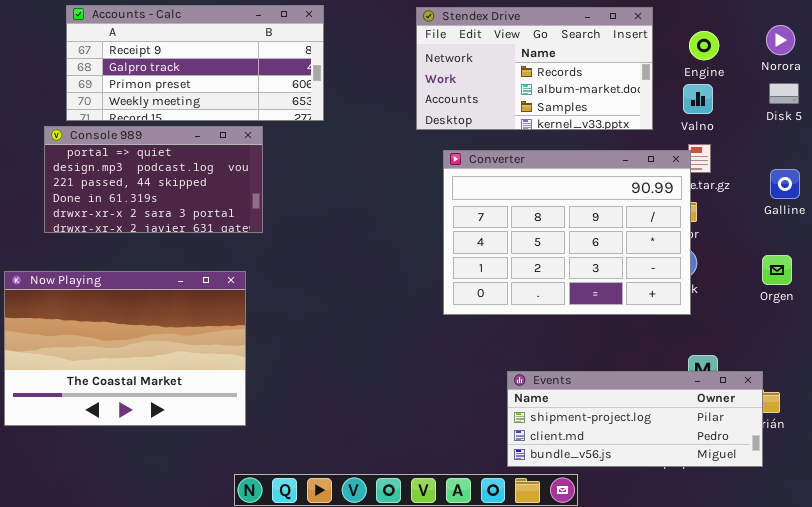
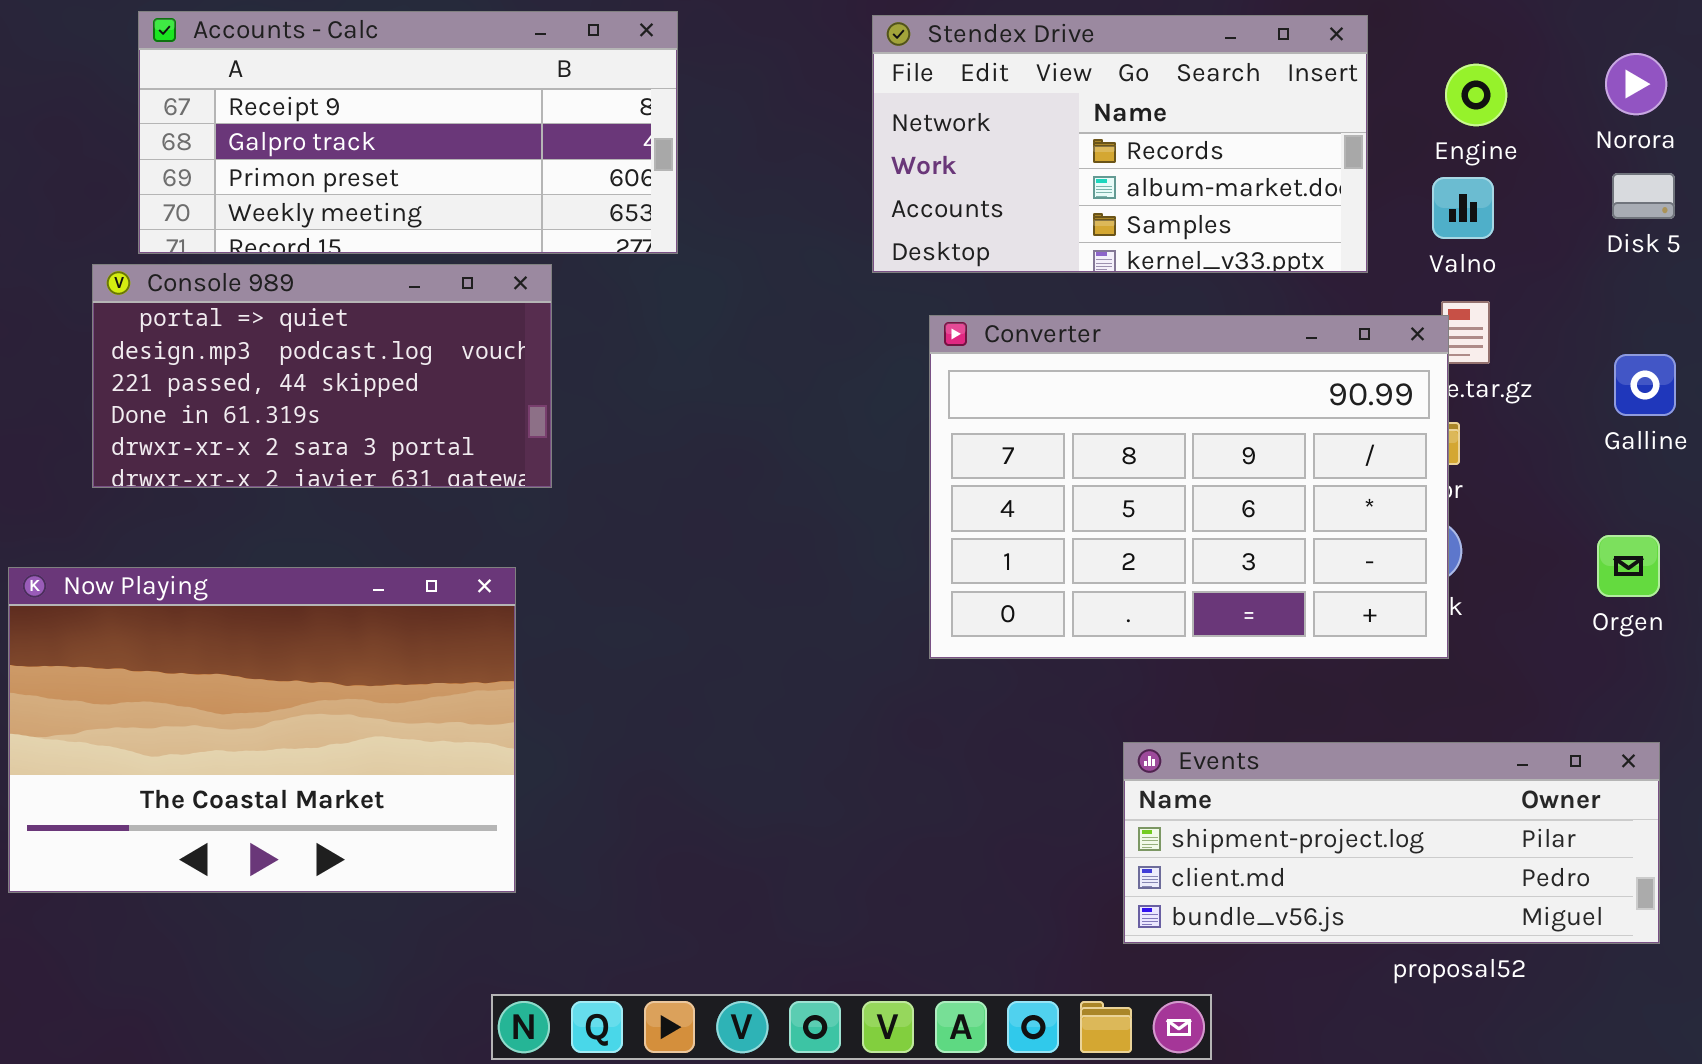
Events: [507,371,763,467] -> [1123,742,1660,944], moved

